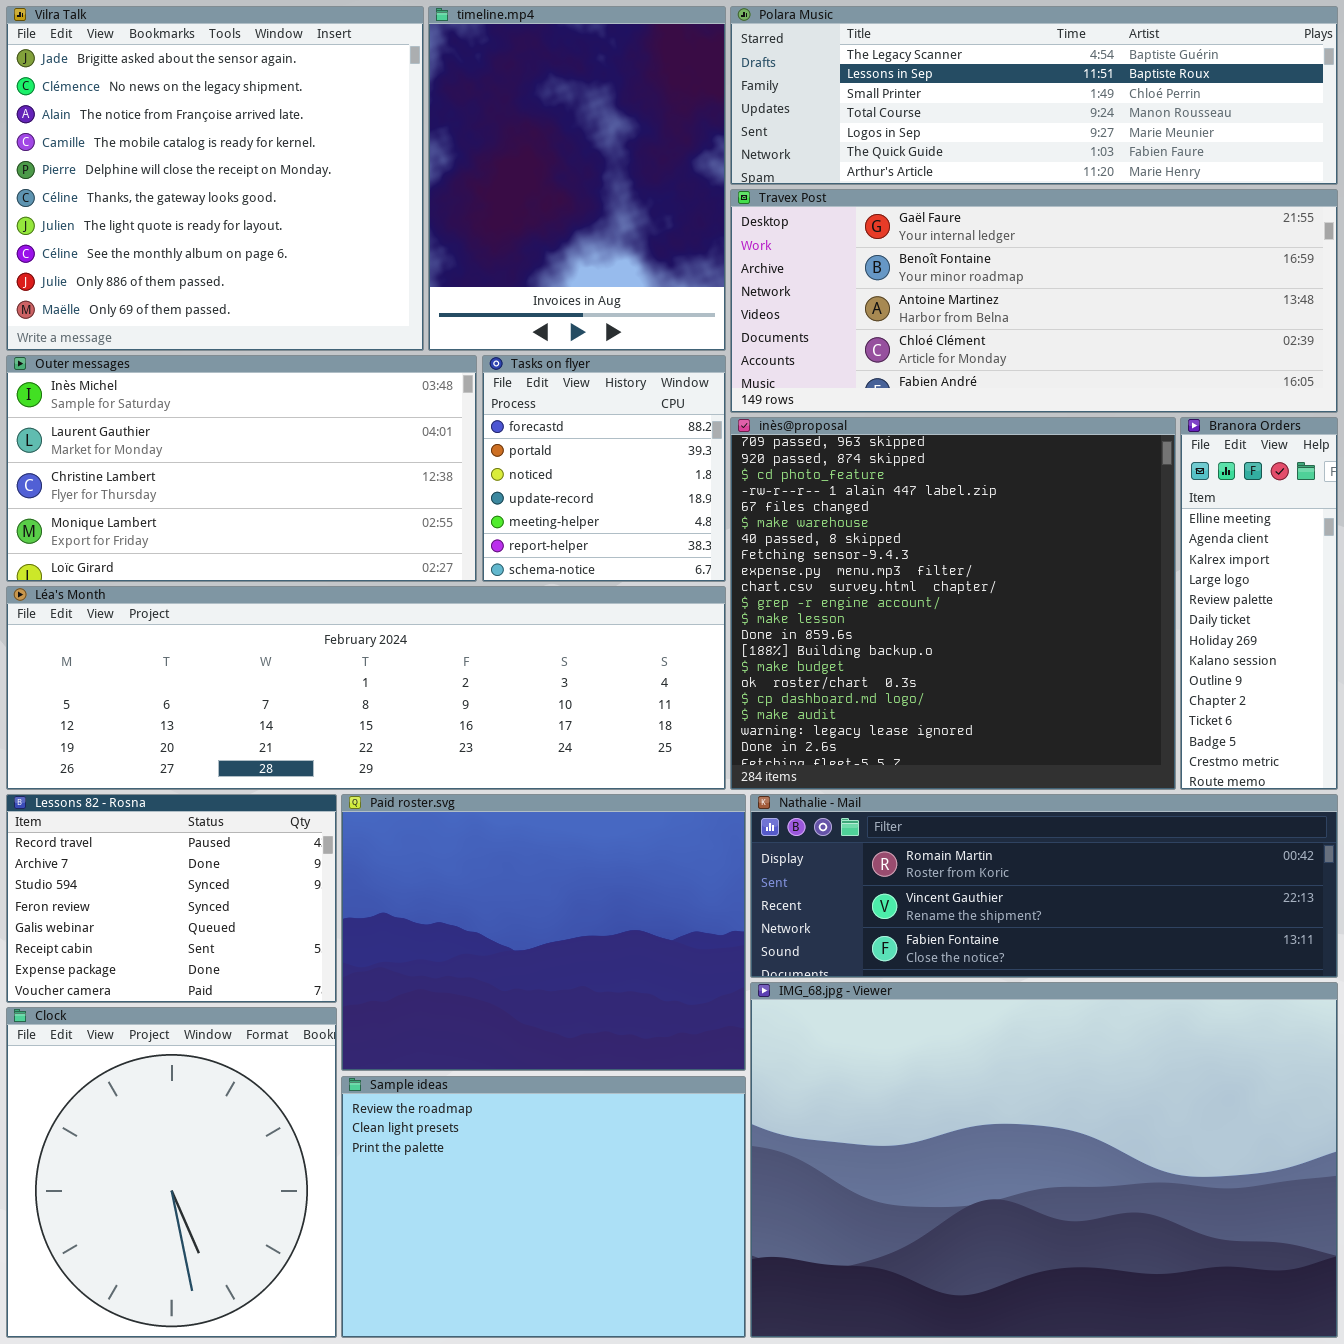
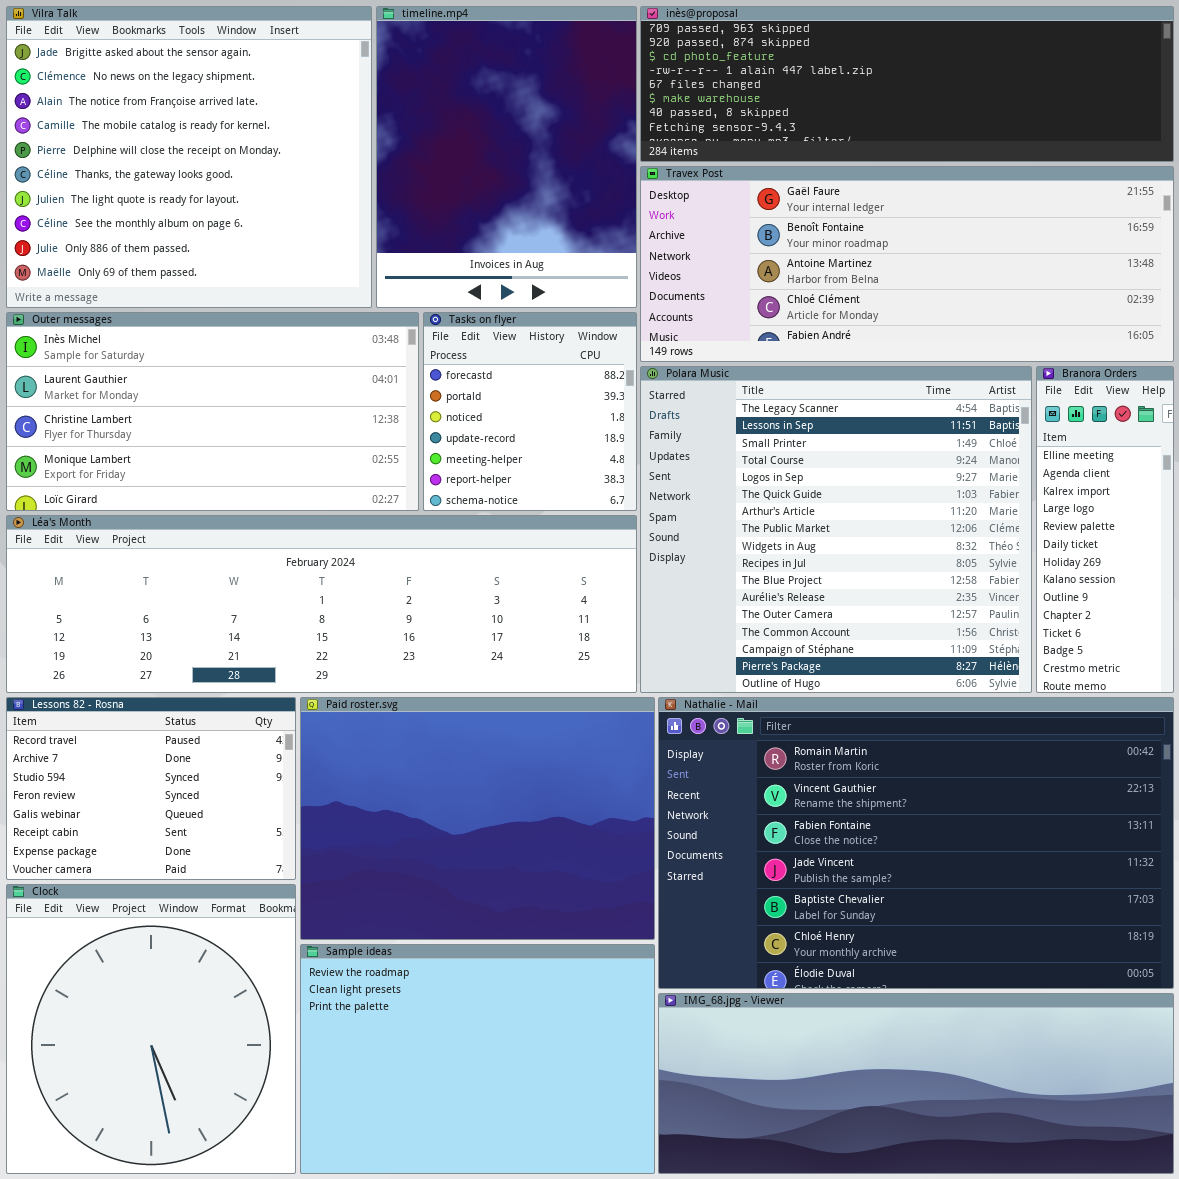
Polara Music: [730,6,1338,185] -> [640,366,1032,693], moved, resized
inès@proposal: [730,417,1176,790] -> [640,6,1174,162], moved, resized
Nathalie - Mail: [750,794,1338,978] -> [658,697,1174,989], resized
IMG_68.jpg - Viewer: [750,982,1338,1338] -> [658,993,1174,1174], resized

